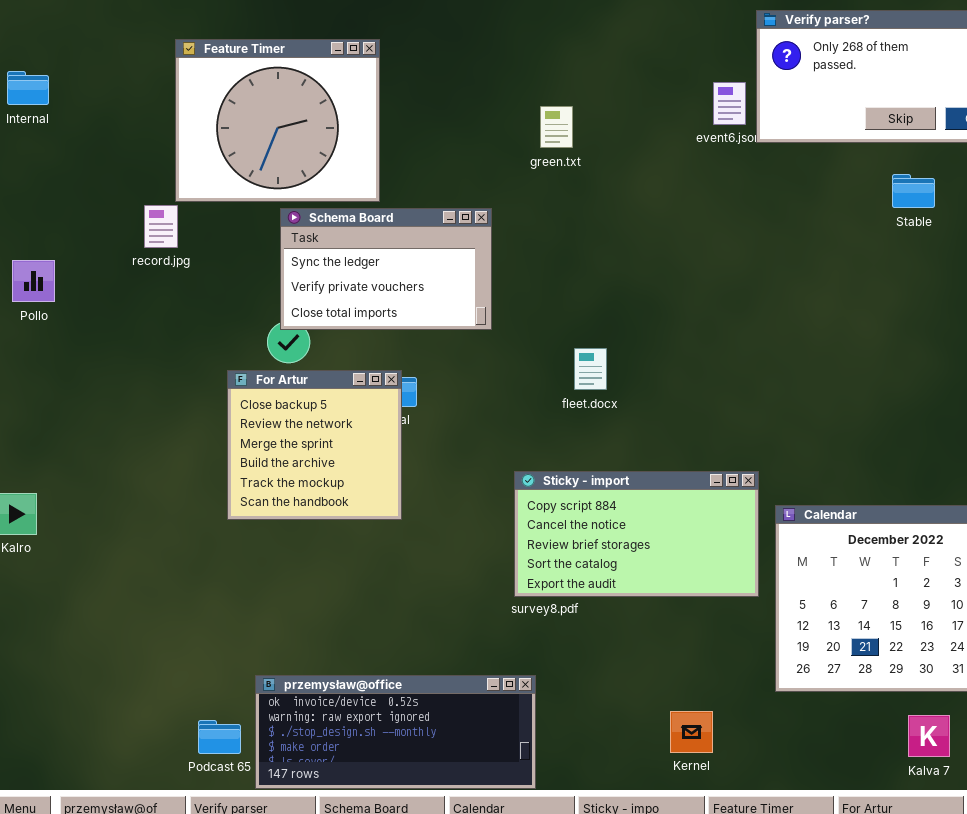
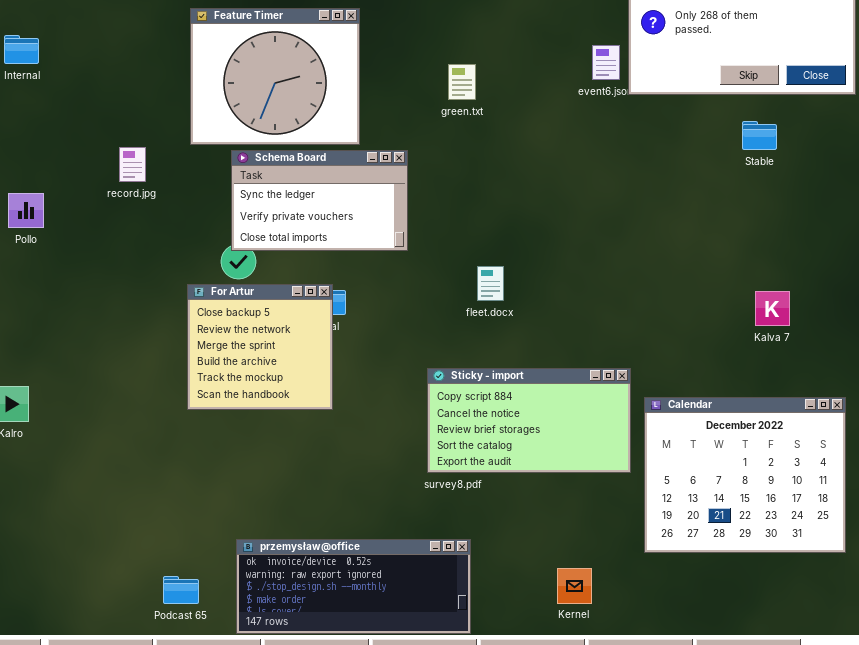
Feature Timer: [175,39,380,202] -> [190,8,360,145], moved
przemysław@office: [255,675,536,789] -> [236,539,471,634], moved
Kalva 7: [908,715,950,757] -> [755,291,790,326], moved

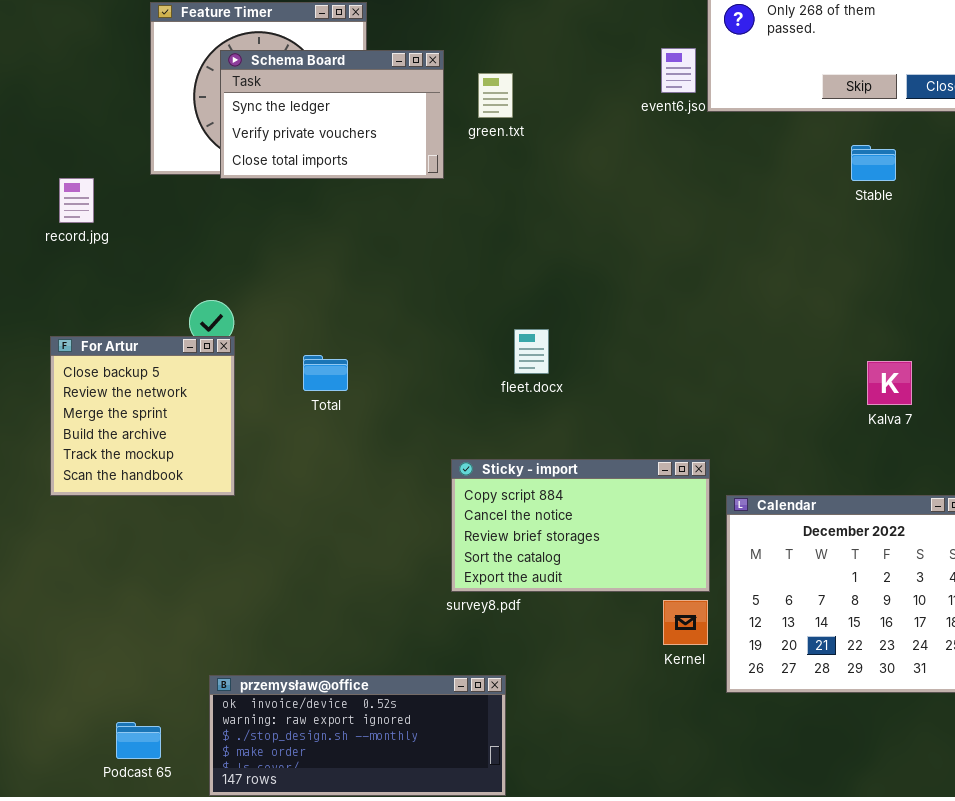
Schema Board: [231,150,408,251] -> [220,50,444,179], moved
For Artur: [187,284,333,410] -> [50,336,235,496], moved
Kernel: [557,568,592,604] -> [663,600,708,645], moved

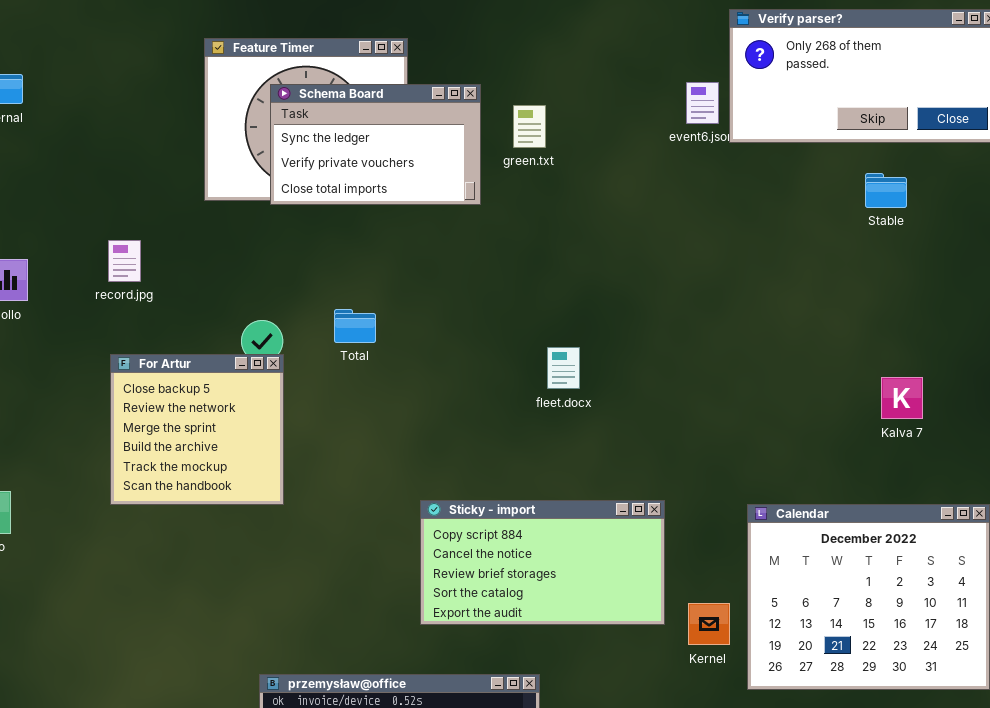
record.jpg: [59,178,94,223] -> [108,240,141,282], moved
Total: [303,355,348,391] -> [334,309,376,343], moved
Sticky - import: [451,459,710,592] -> [420,500,665,625], moved

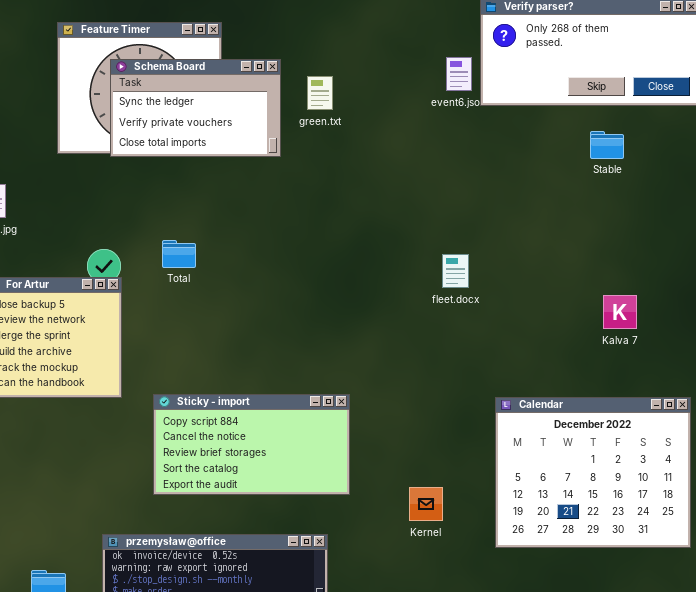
fleet.docx: [547,347,580,389] -> [442,254,469,288], moved
Sticky - import: [420,500,665,625] -> [153,394,350,495], moved
Kernel: [688,603,730,645] -> [409,487,443,521], moved

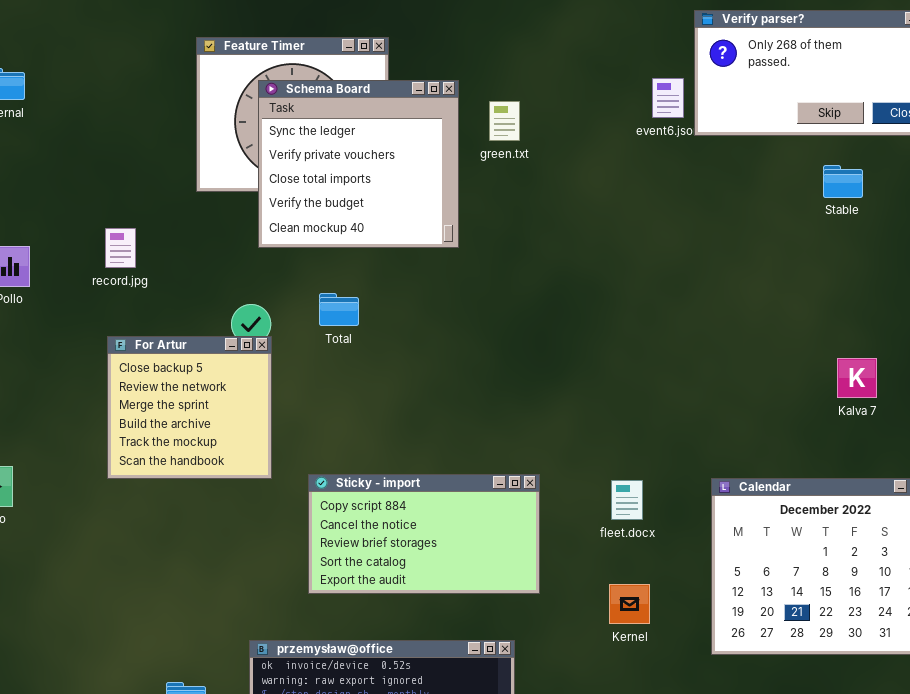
Schema Board: [110,59,281,157] -> [258,80,459,248], resized
fleet.docx: [442,254,469,288] -> [611,480,643,520], moved

